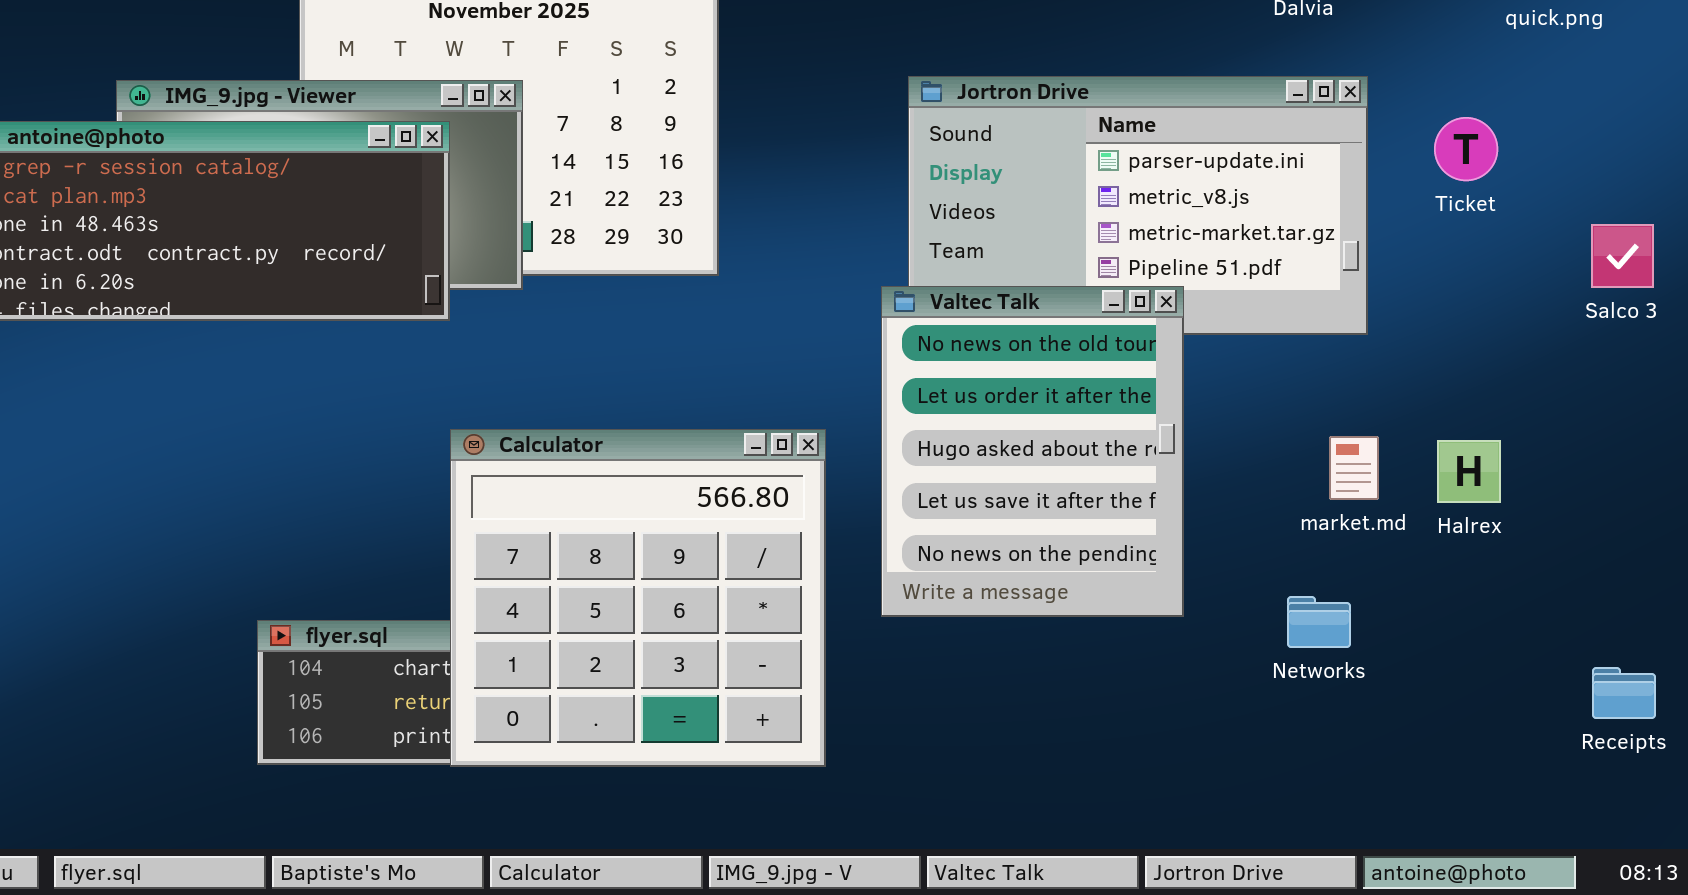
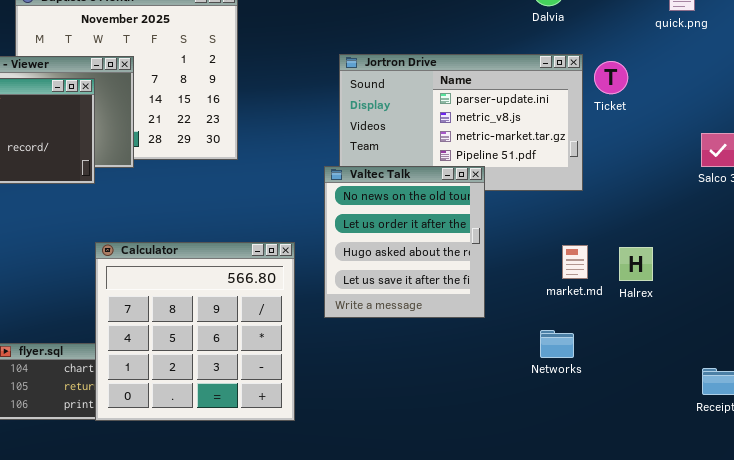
Ticket: [1434,117,1498,181] -> [594,61,628,94], moved
Valtec Talk: [881,286,1184,617] -> [324,166,485,318], resized

